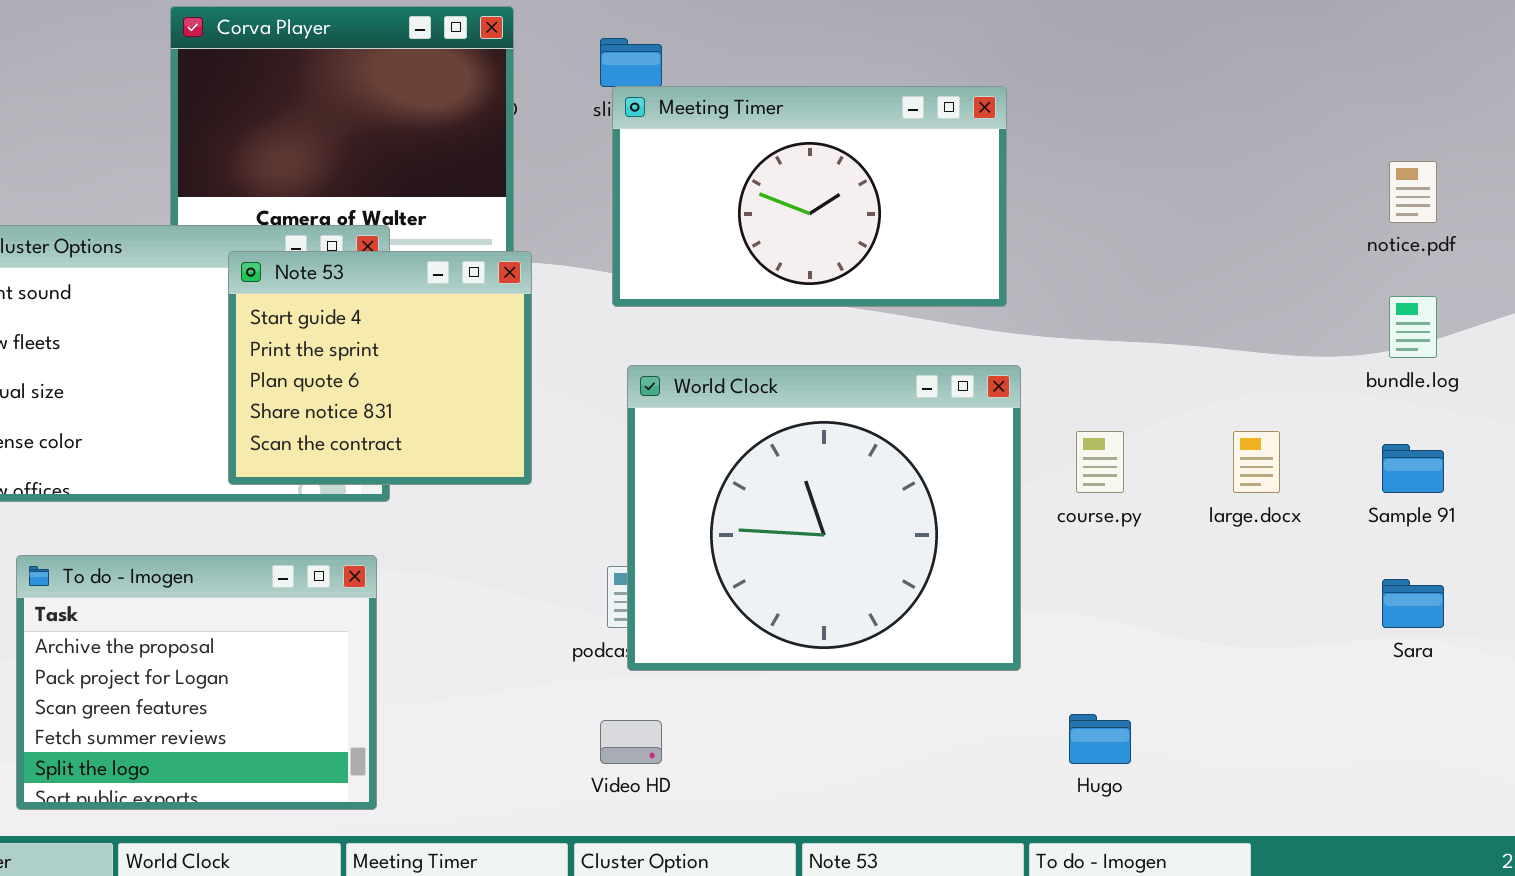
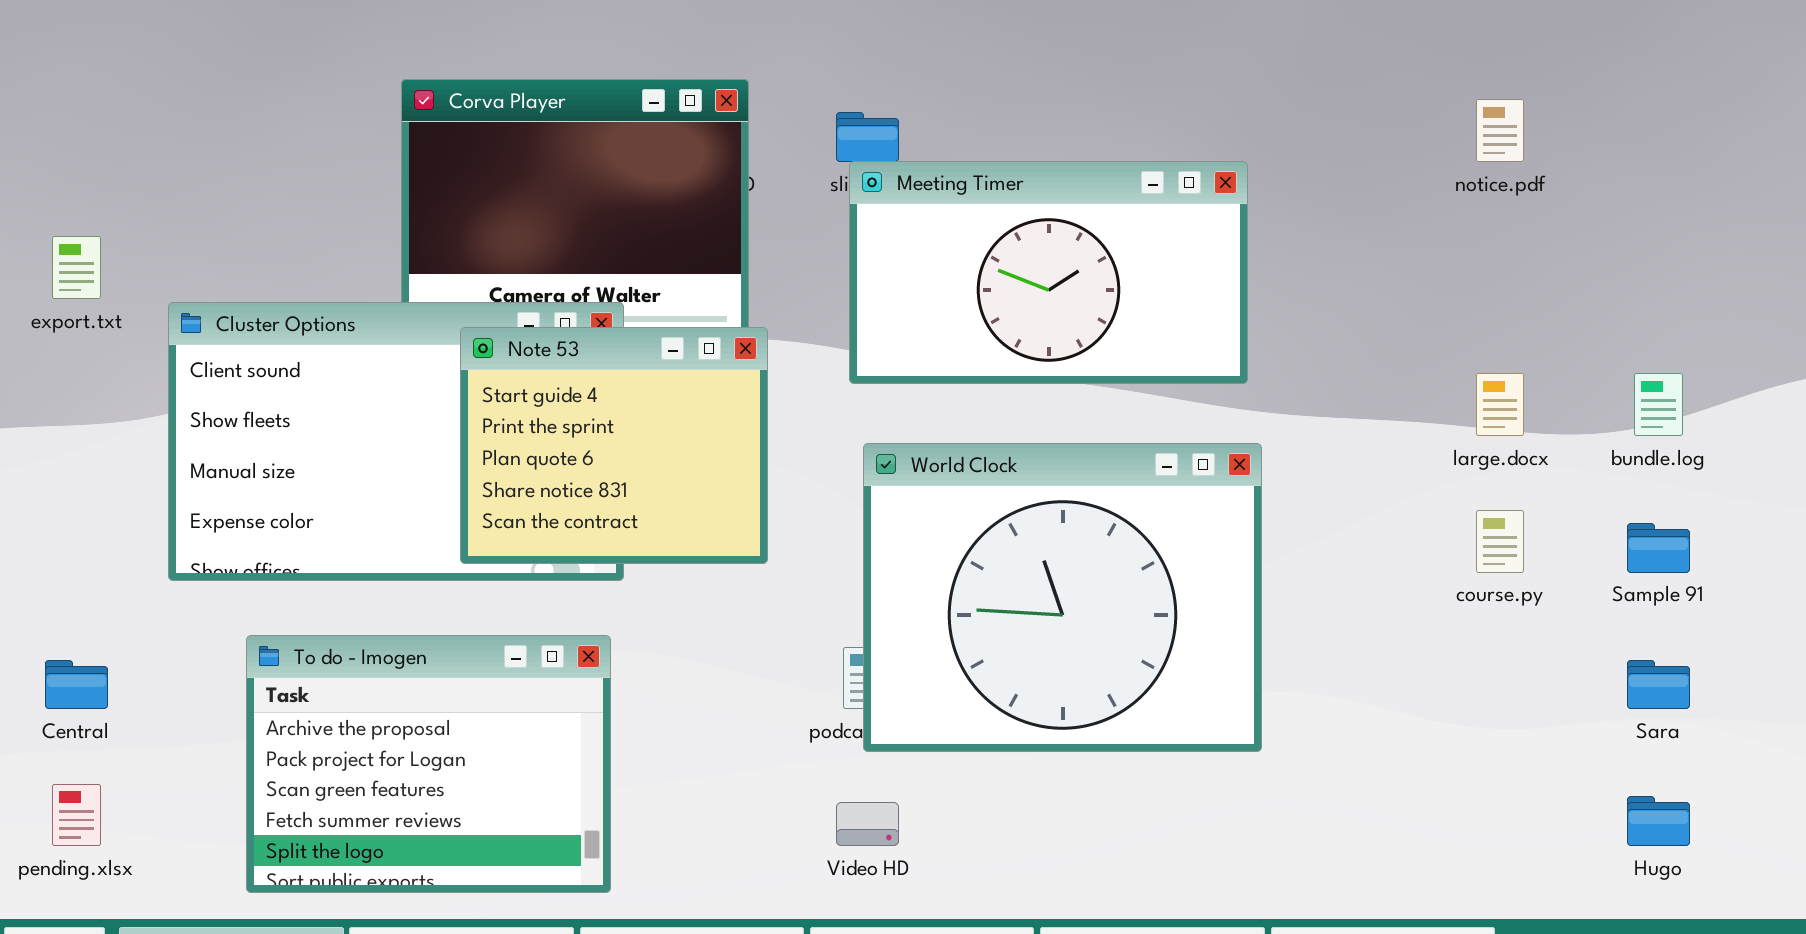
notice.pdf: [1389,161,1437,223] -> [1476,99,1524,162], moved
course.py: [1076,431,1124,493] -> [1476,510,1524,573], moved
large.docx: [1233,431,1280,493] -> [1476,373,1524,436], moved
Hugo: [1069,714,1131,764] -> [1627,796,1690,846], moved

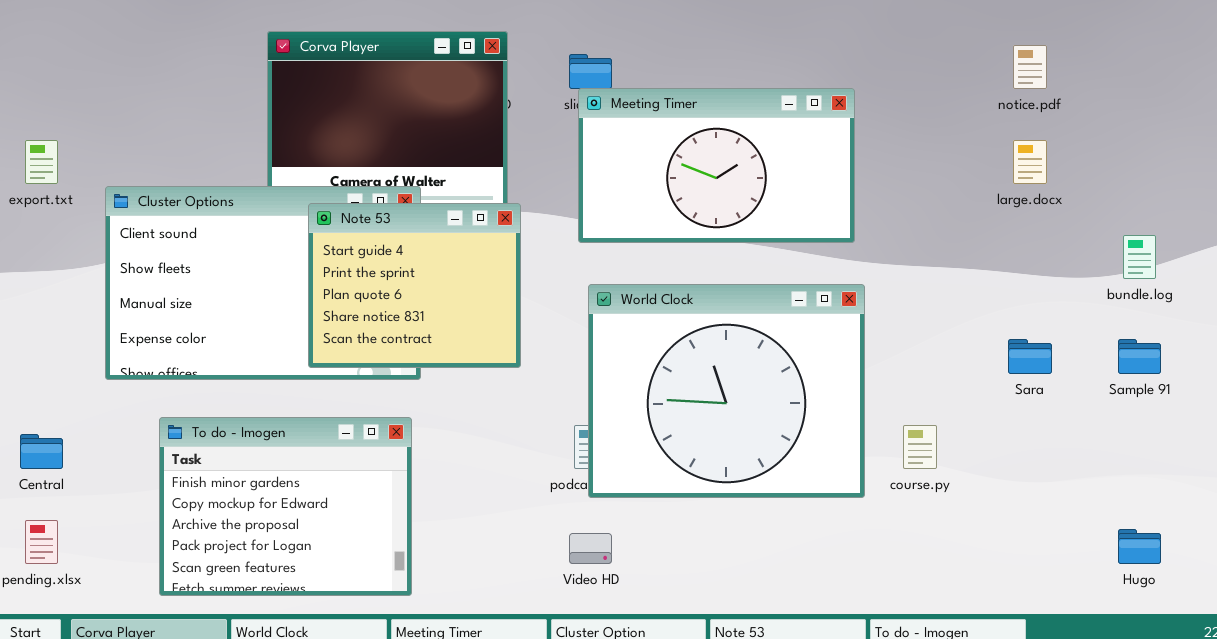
large.docx: [1476,373,1524,436] -> [1013,140,1047,184], moved
course.py: [1476,510,1524,573] -> [903,425,937,469], moved
To do - Imogen: [246,635,611,893] -> [159,417,412,596], scrolled up 2 rows
Sara: [1627,660,1690,709] -> [1008,339,1052,374], moved

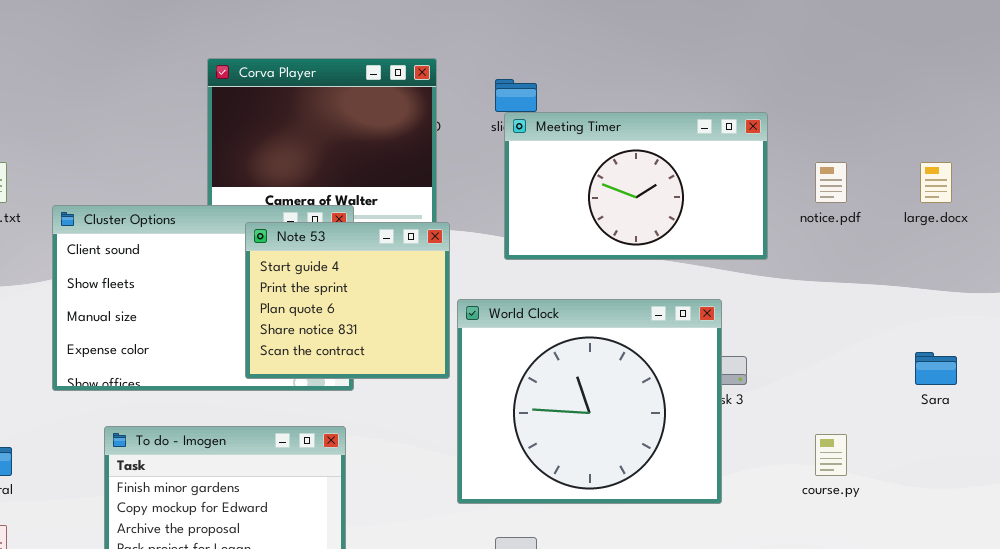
notice.pdf: [1013,45,1047,89] -> [815,162,847,203], moved
World Clock: [588,284,865,498] -> [457,299,722,504], moved

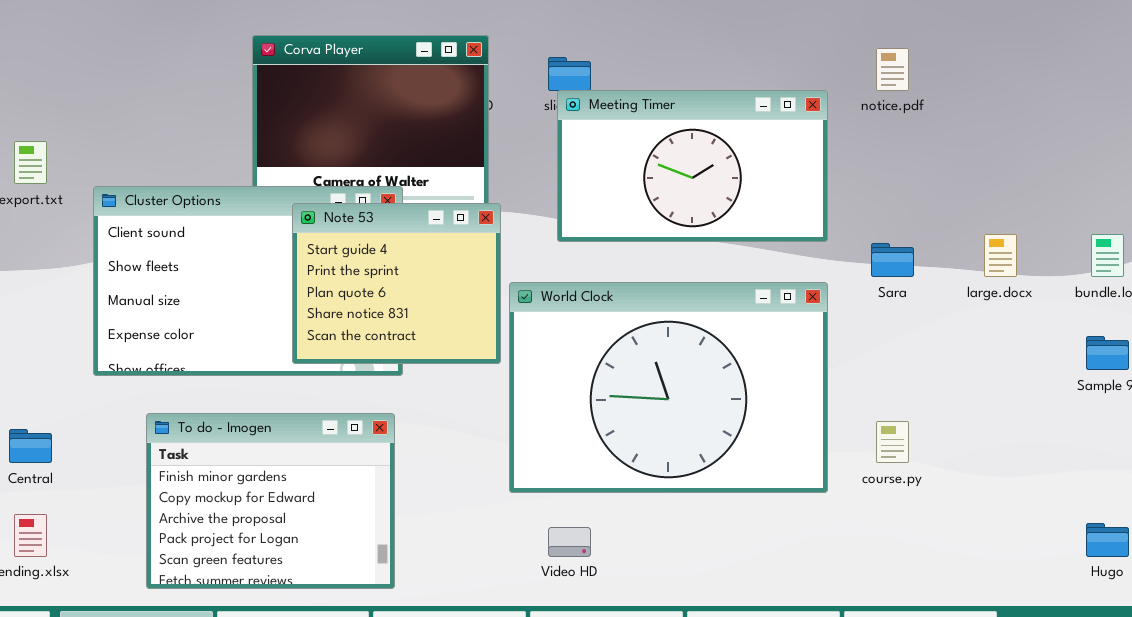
notice.pdf: [815,162,847,203] -> [876,48,909,91], moved
large.docx: [920,162,952,203] -> [984,234,1017,277], moved
World Clock: [457,299,722,504] -> [509,282,828,493], resized
Sara: [915,352,957,385] -> [871,243,914,277], moved

